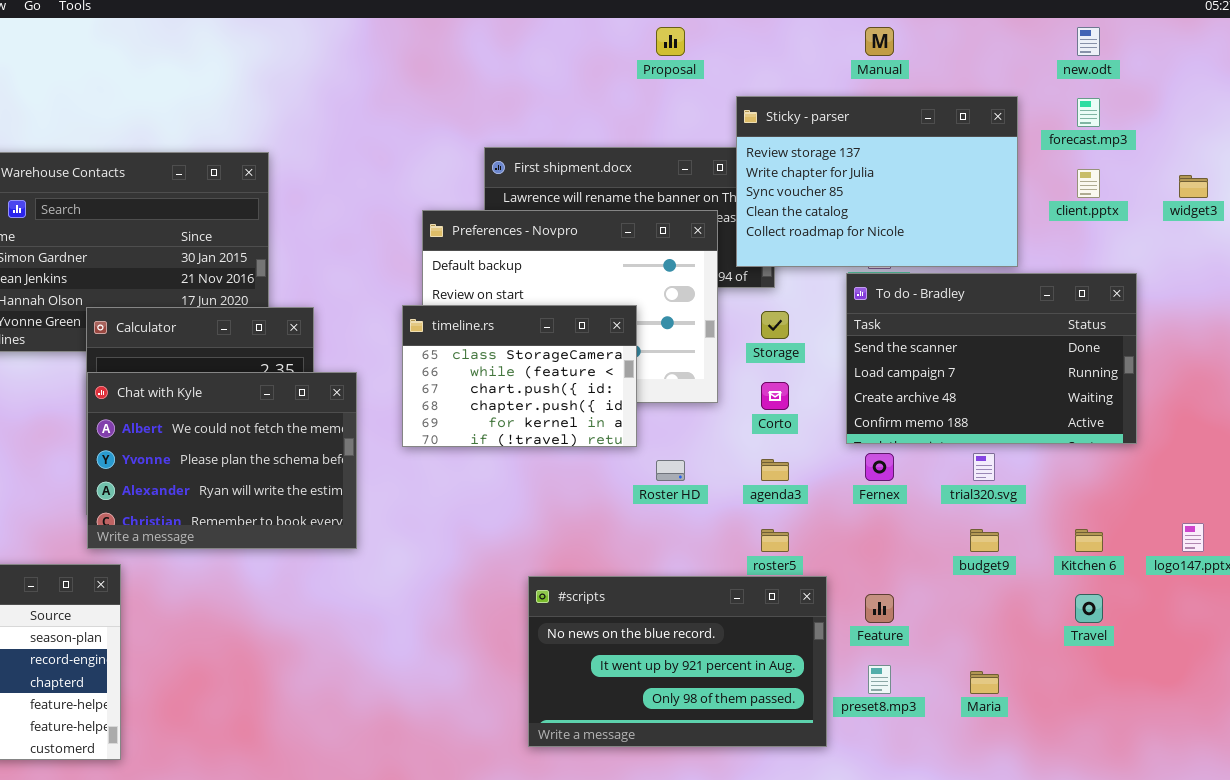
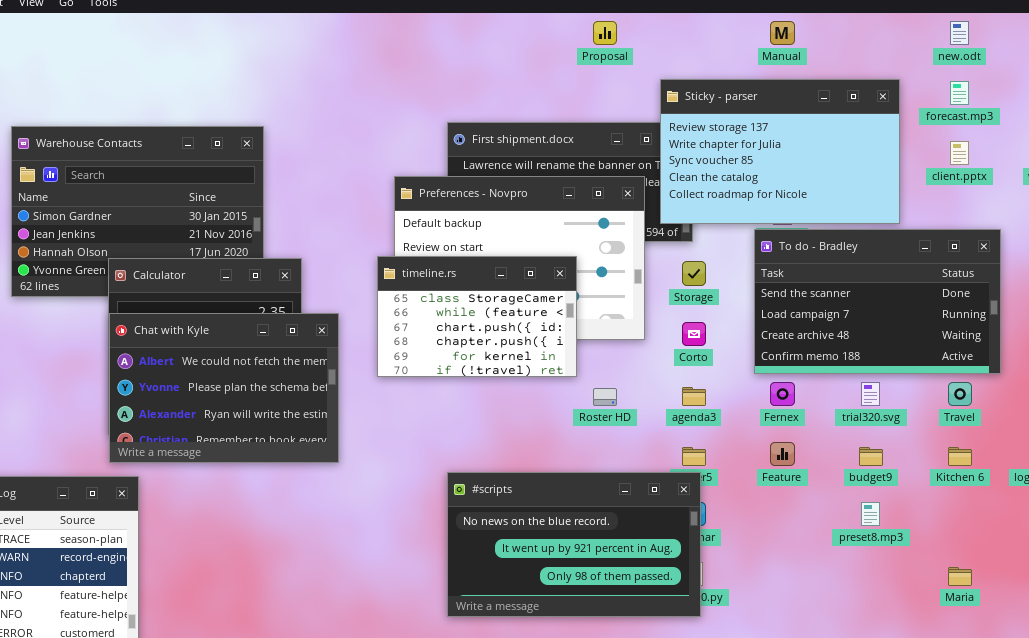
#scripts: [528,576,827,747] -> [447,472,701,617], moved
Feature: [865,594,894,623] -> [770,442,795,466], moved
Travel: [1075,594,1103,623] -> [948,382,972,406], moved
preset8.mp3: [868,665,891,694] -> [861,502,880,526], moved
Maria: [970,671,999,694] -> [948,567,972,586], moved

